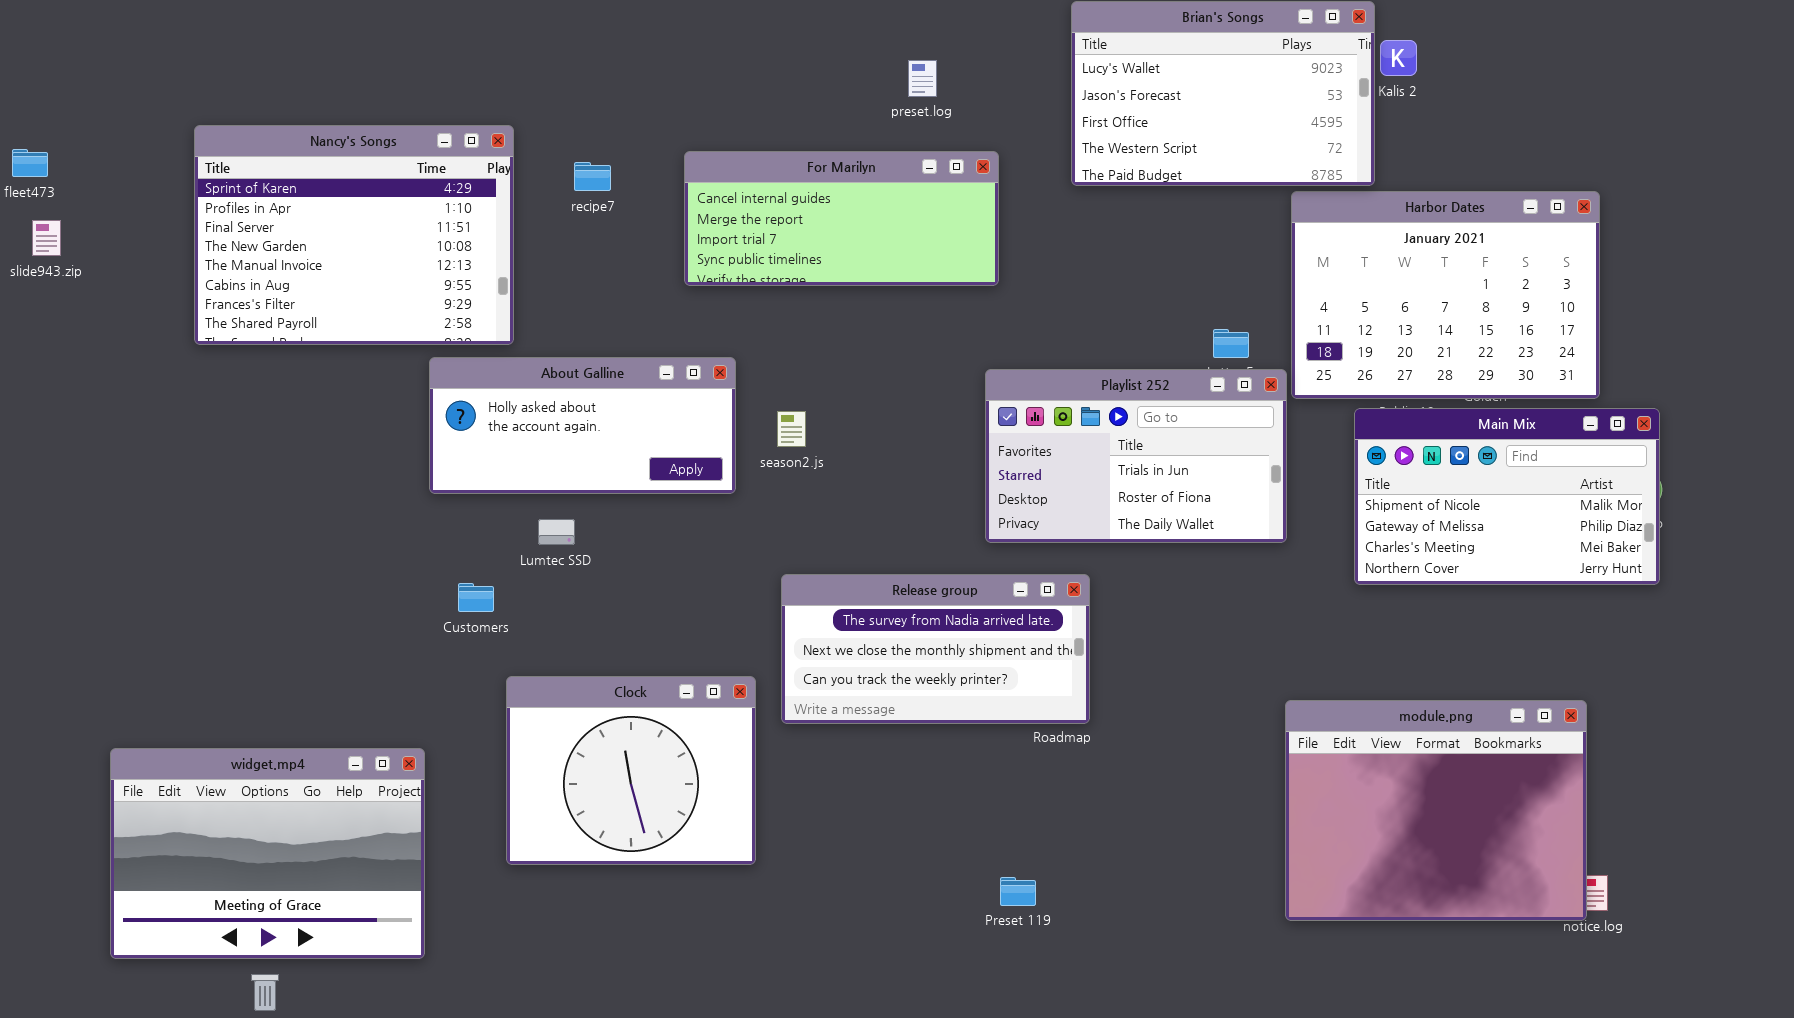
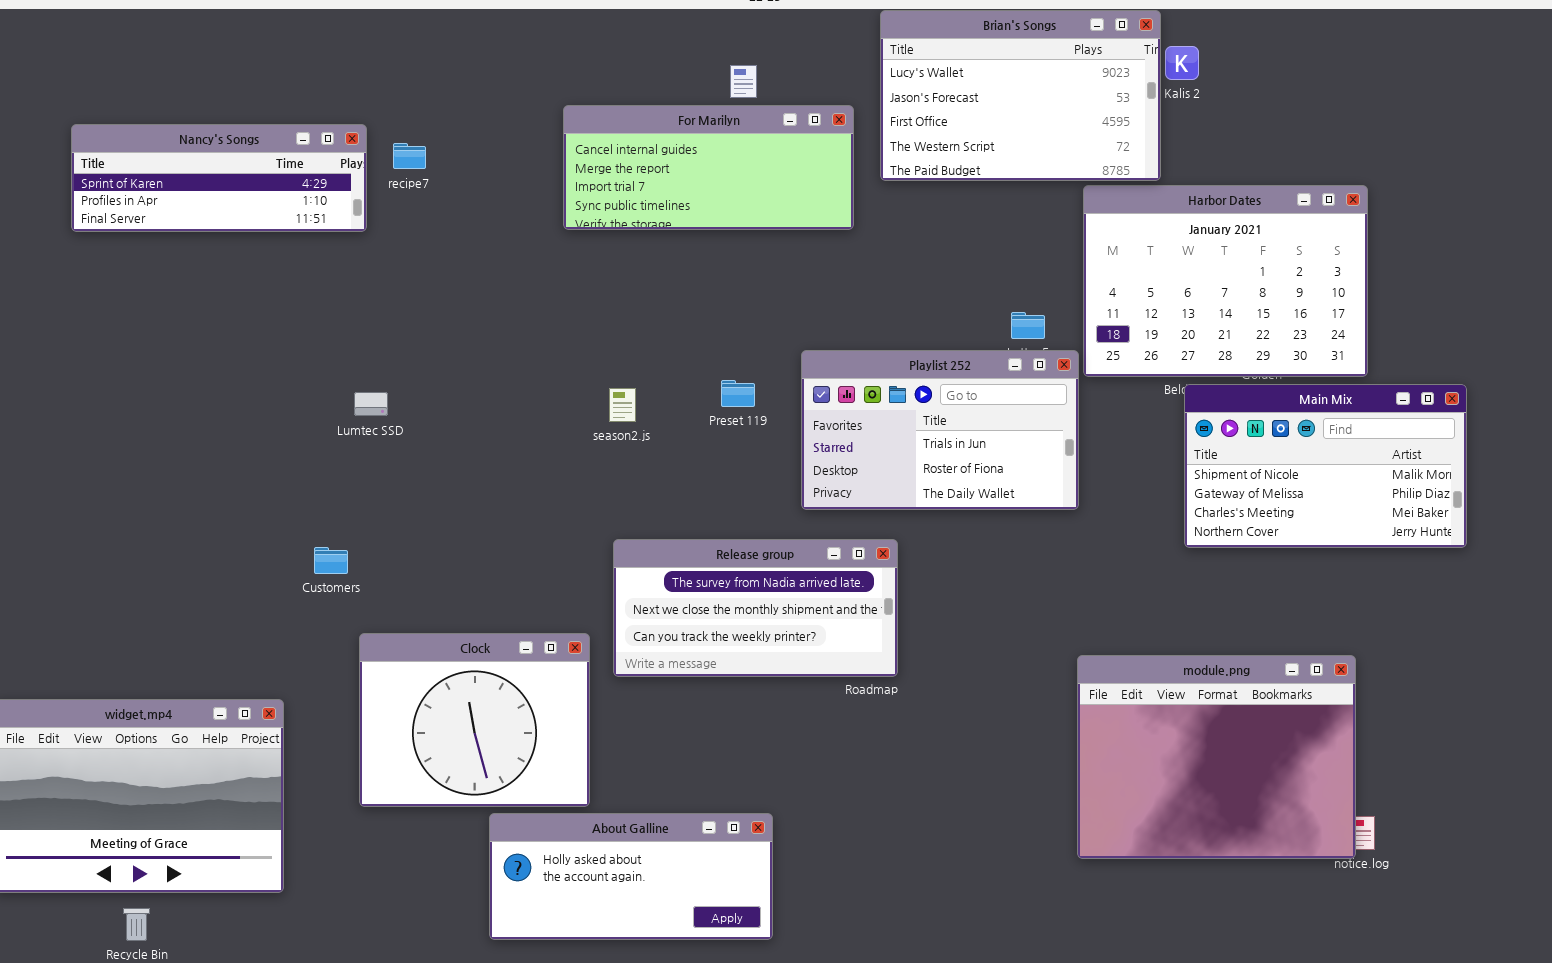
Nancy's Songs: [194,125,514,345] -> [71,124,367,232], resized
For Marilyn: [684,151,999,286] -> [563,105,854,230], moved
recipe7: [574,162,611,191] -> [393,143,426,169], moved
About Galline: [429,357,736,494] -> [489,813,773,940], moved
Main Mix: [1354,408,1660,585] -> [1184,384,1467,548], moved
Lumtec SSD: [538,519,575,545] -> [354,392,388,416], moved
Preset 119: [1000,877,1036,906] -> [721,380,755,407], moved

